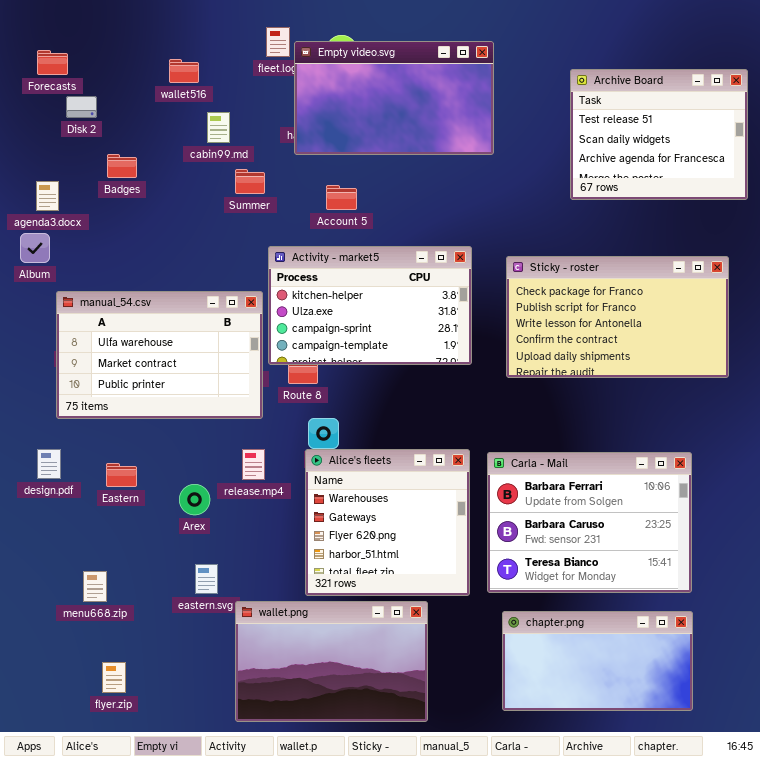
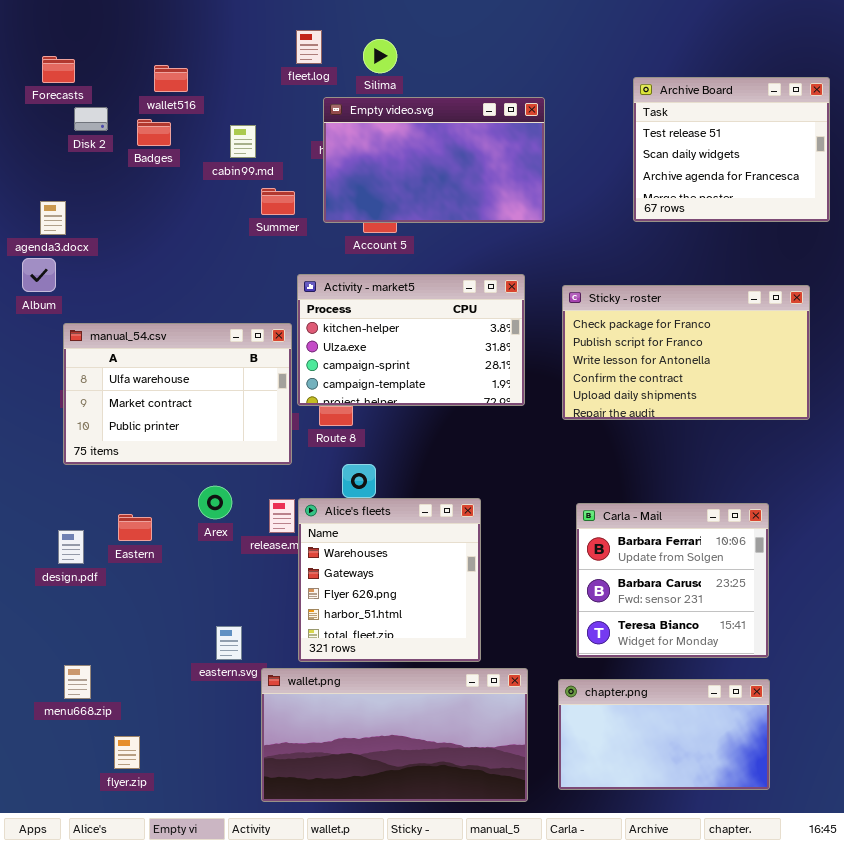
Empty video.svg: [294,41,494,155] -> [323,97,545,223], moved
wallet516: [169,59,199,83] -> [154,65,188,92], moved
Badges: [107,154,137,178] -> [137,119,171,146], moved
design.pdf: [37,449,61,479] -> [58,530,84,564], moved
Alice's fleets: [305,449,470,596] -> [298,498,481,662], moved
Carla - Mail: [487,452,692,593] -> [576,503,769,658], resized
Arex: [179,484,210,515] -> [198,486,232,519], moved
menu668.zip: [83,571,107,602] -> [64,665,91,699], moved
wallet.png: [235,601,428,722] -> [261,668,528,802], resized

